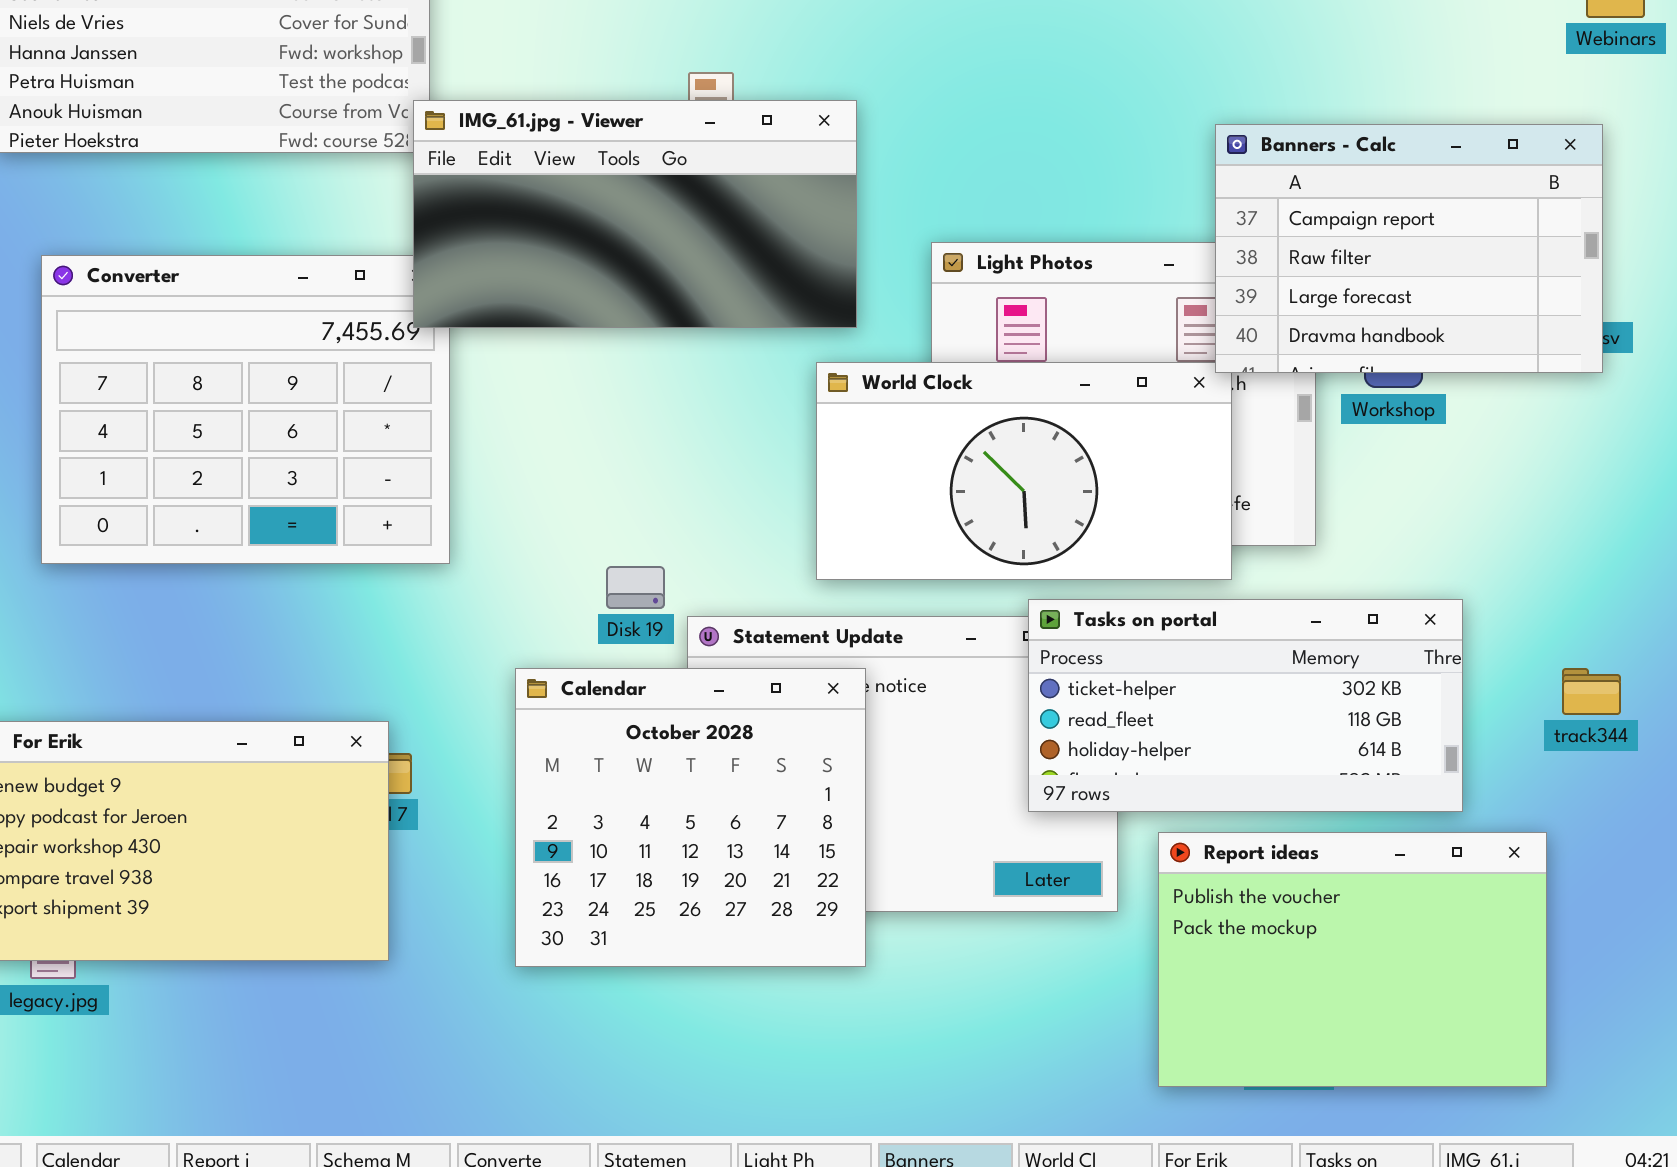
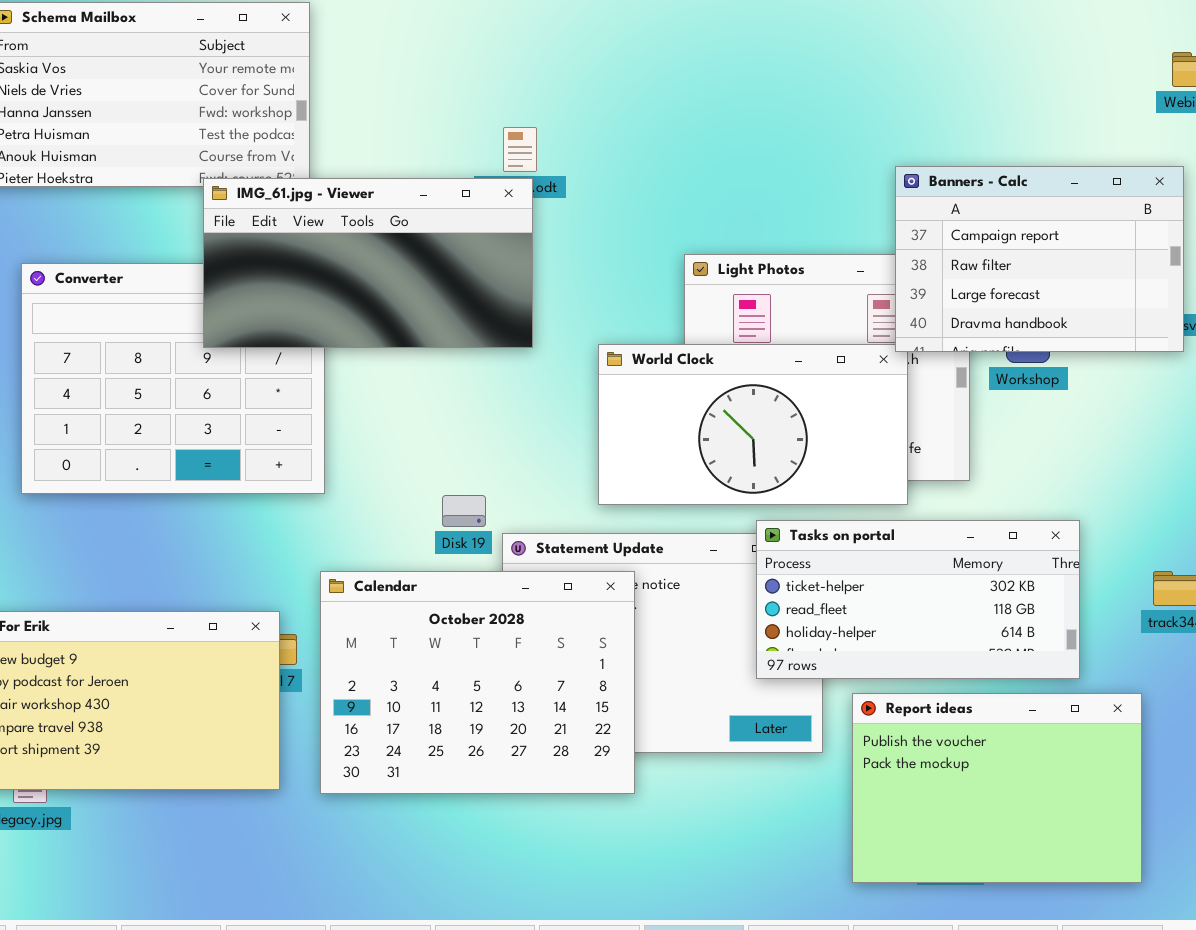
IMG_61.jpg - Viewer: [413,100,857,328] -> [203,178,533,348], moved
Calendar: [515,668,866,967] -> [320,571,635,794], resized

